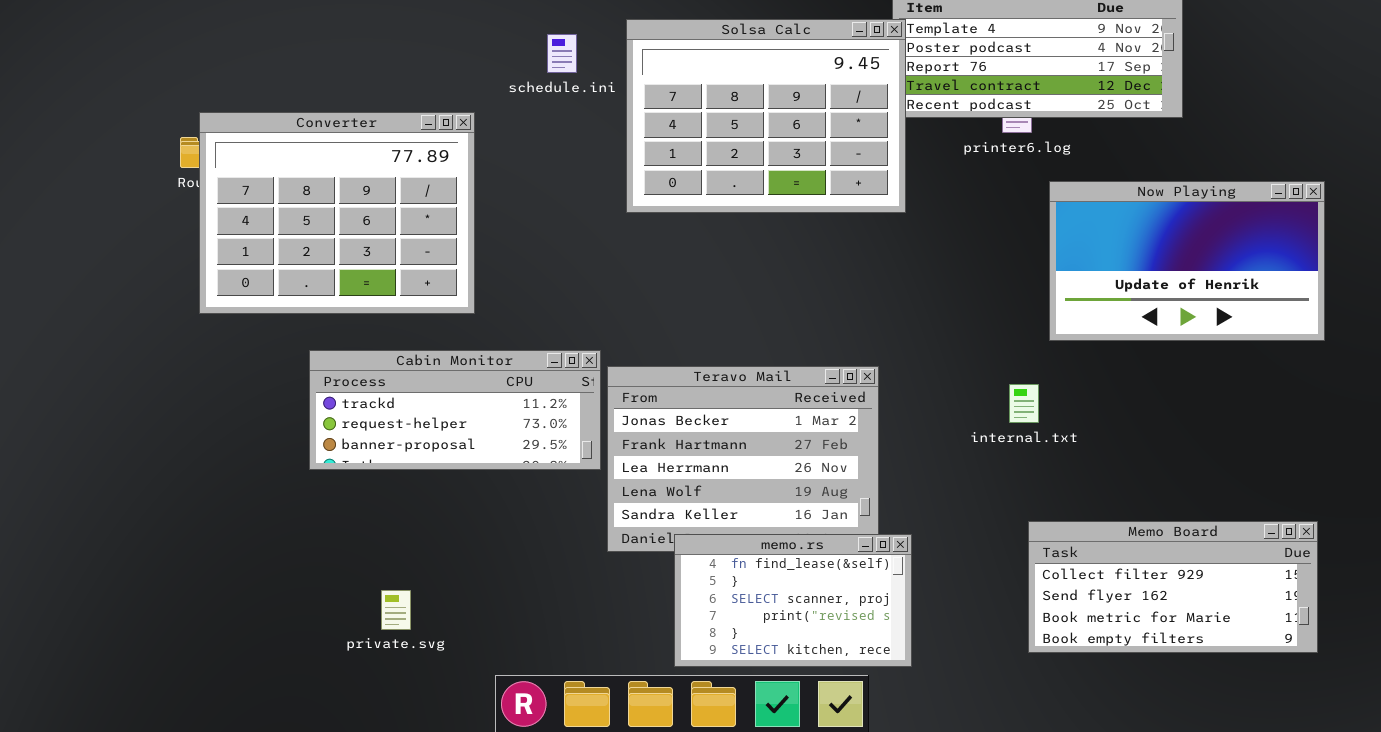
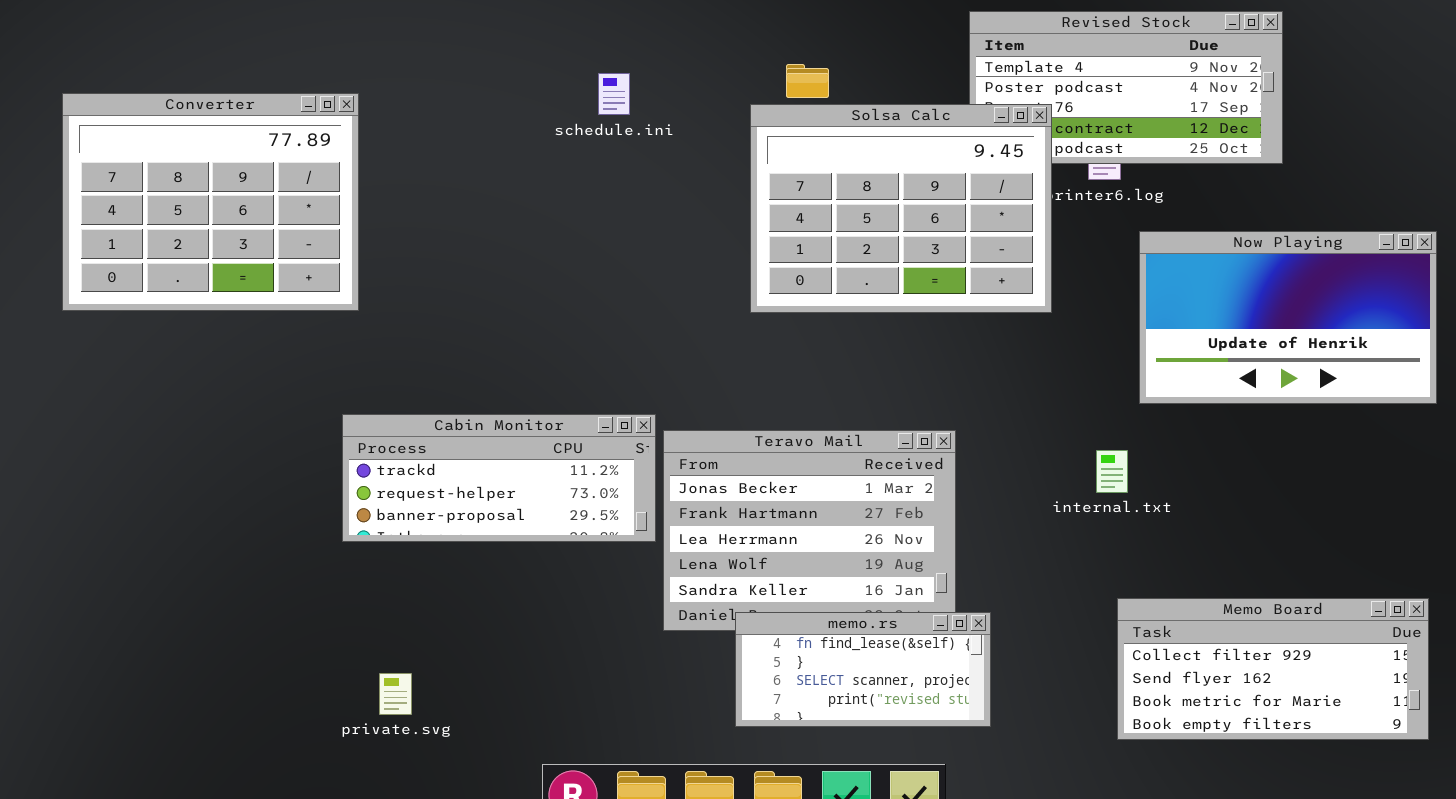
Solsa Calc: [626,19,906,213] -> [750,104,1052,313], moved
Converter: [199,112,475,314] -> [62,93,359,311], moved
memo.rs: [674,534,912,667] -> [735,612,991,727], resized
private.svg: [381,590,411,630] -> [379,673,412,715], moved

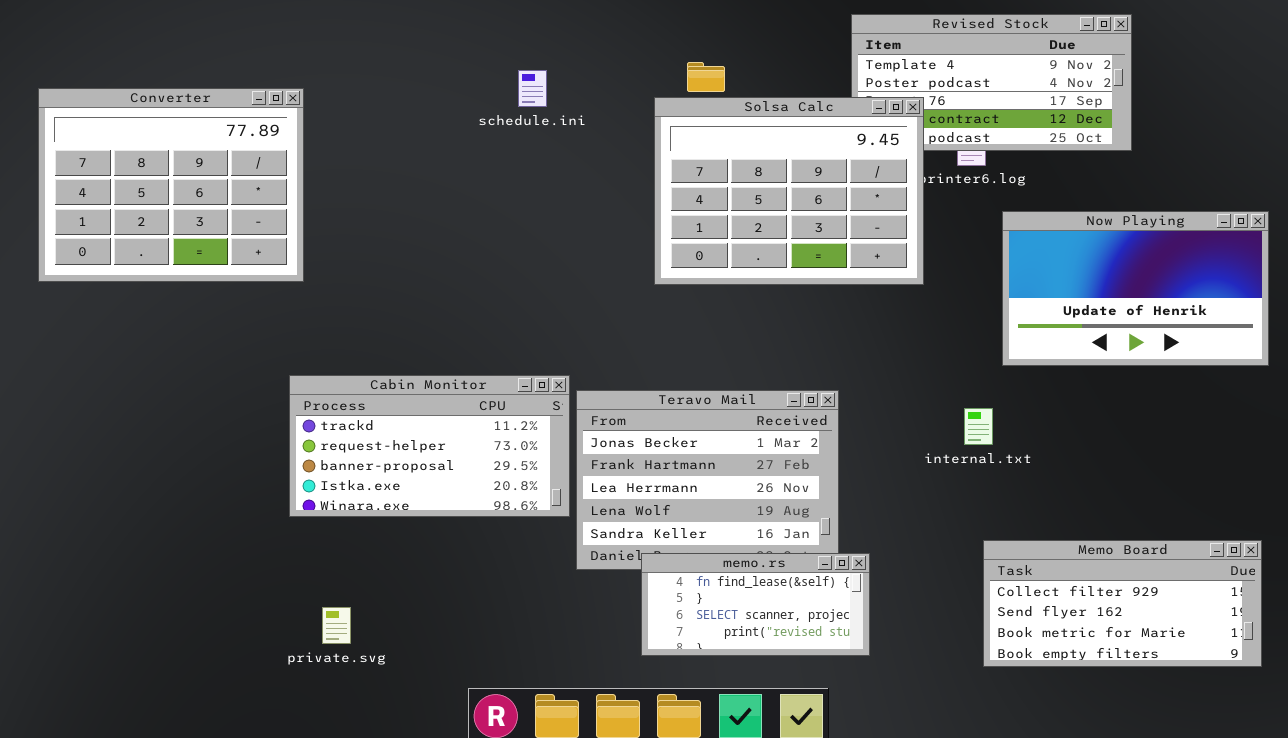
Cabin Monitor: [342,414,656,542] -> [289,375,570,517], resized

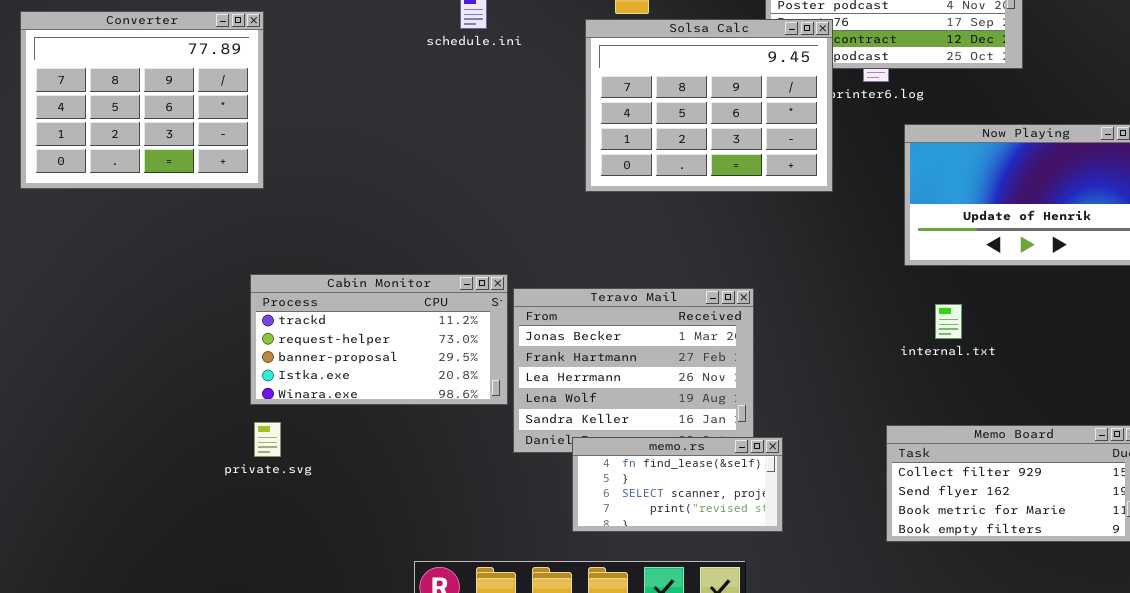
internal.txt: [964,408,993,445] -> [935,304,962,339], moved
private.svg: [322,607,351,644] -> [254,422,281,457], moved

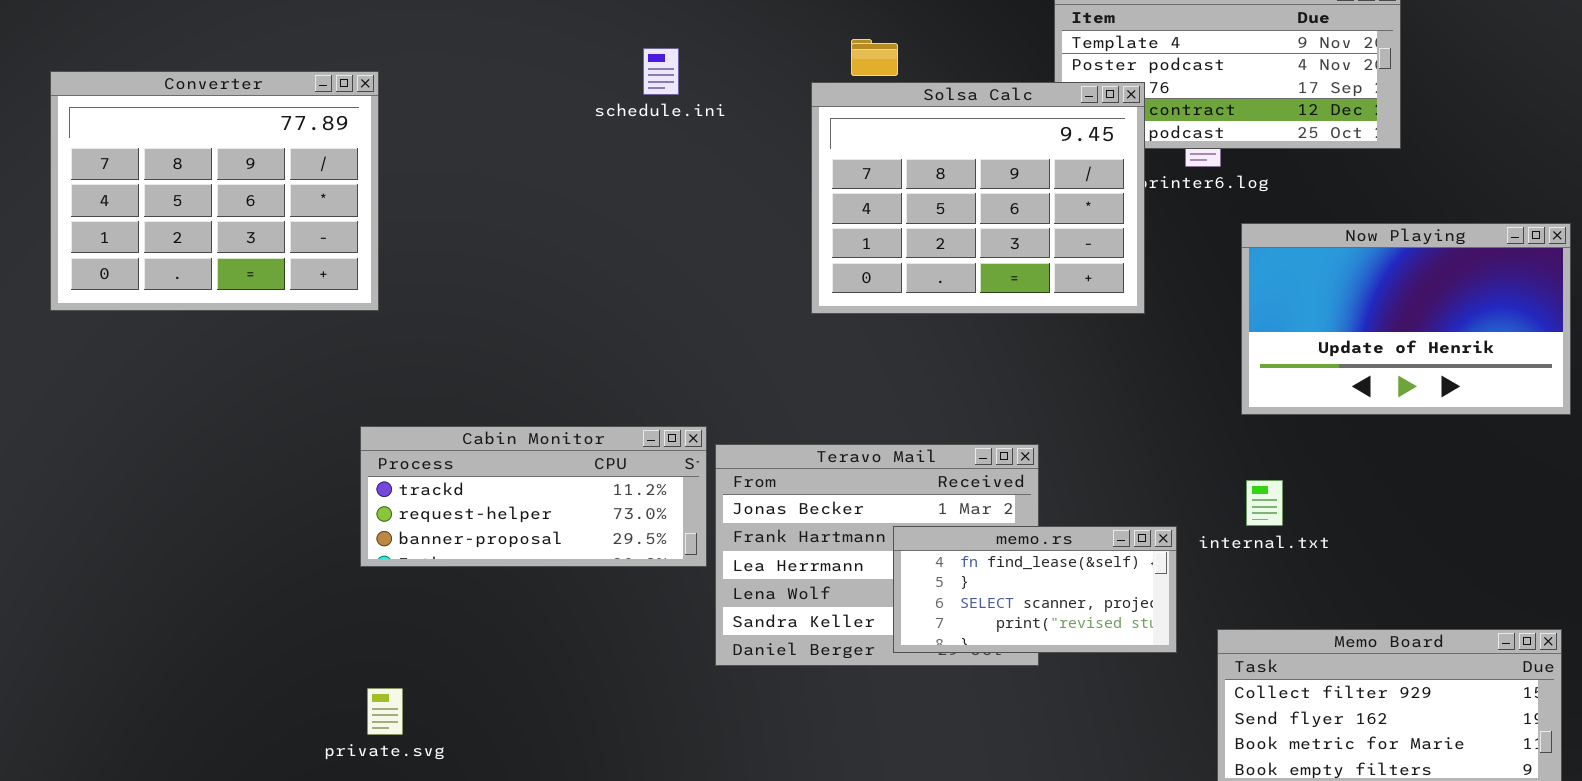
Cabin Monitor: [250,274,508,405] -> [360,426,707,567], resized
internal.txt: [935,304,962,339] -> [1246,480,1283,526], moved
private.svg: [254,422,281,457] -> [367,688,403,735], moved
memo.rs: [572,437,783,532] -> [893,526,1177,653], moved

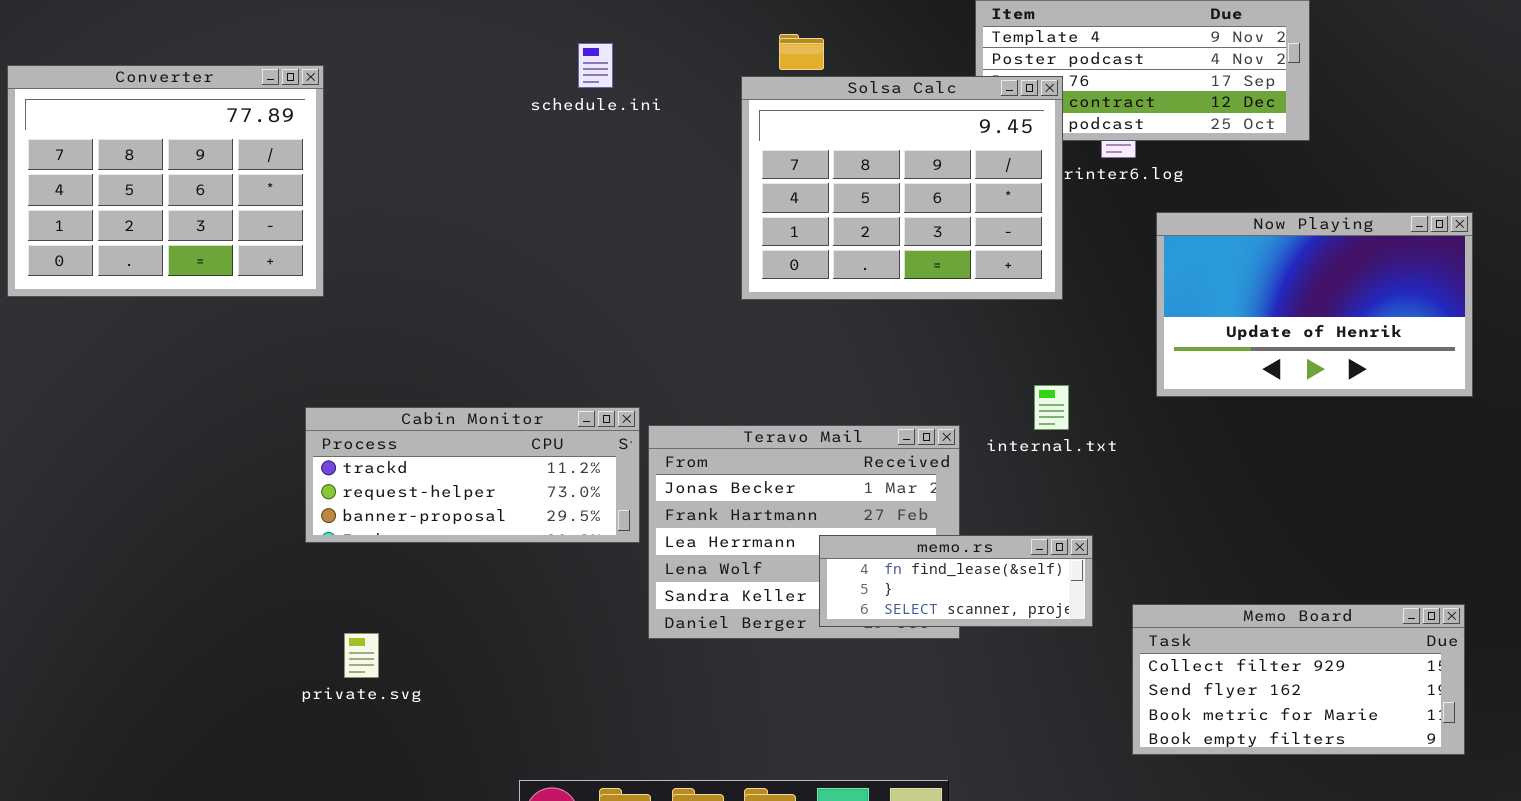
internal.txt: [1246,480,1283,526] -> [1034,385,1069,430], moved
memo.rs: [893,526,1177,653] -> [819,535,1093,627], resized
private.svg: [367,688,403,735] -> [344,633,379,678], moved

